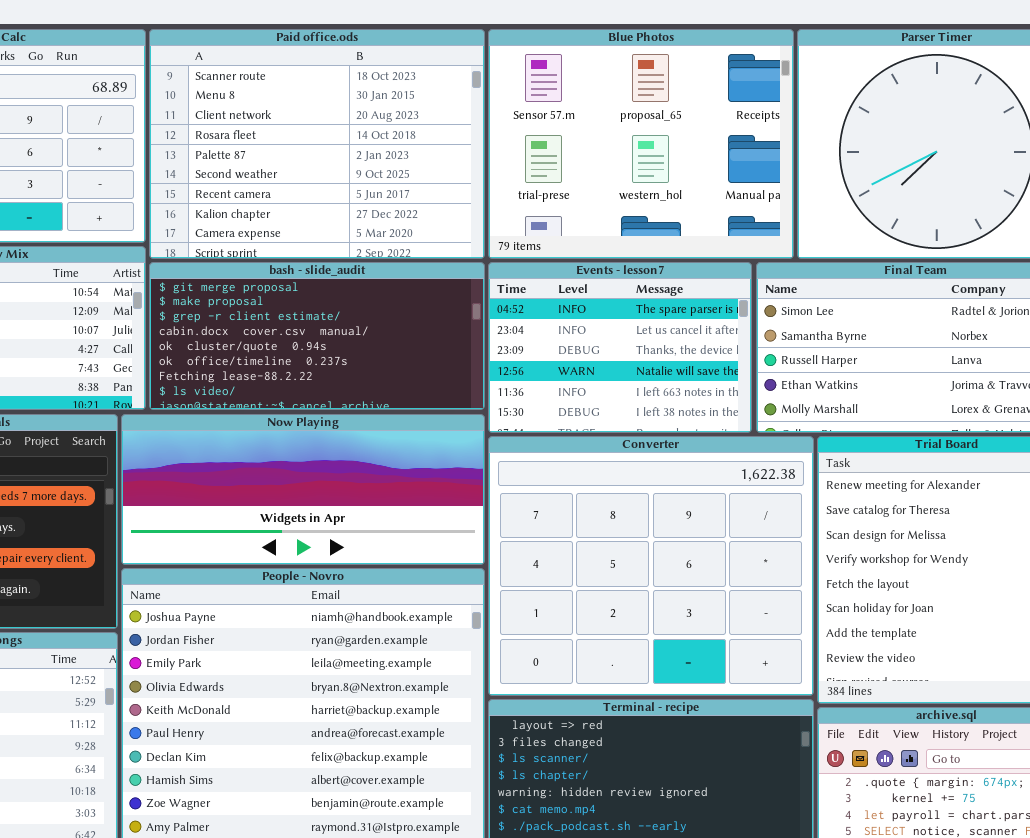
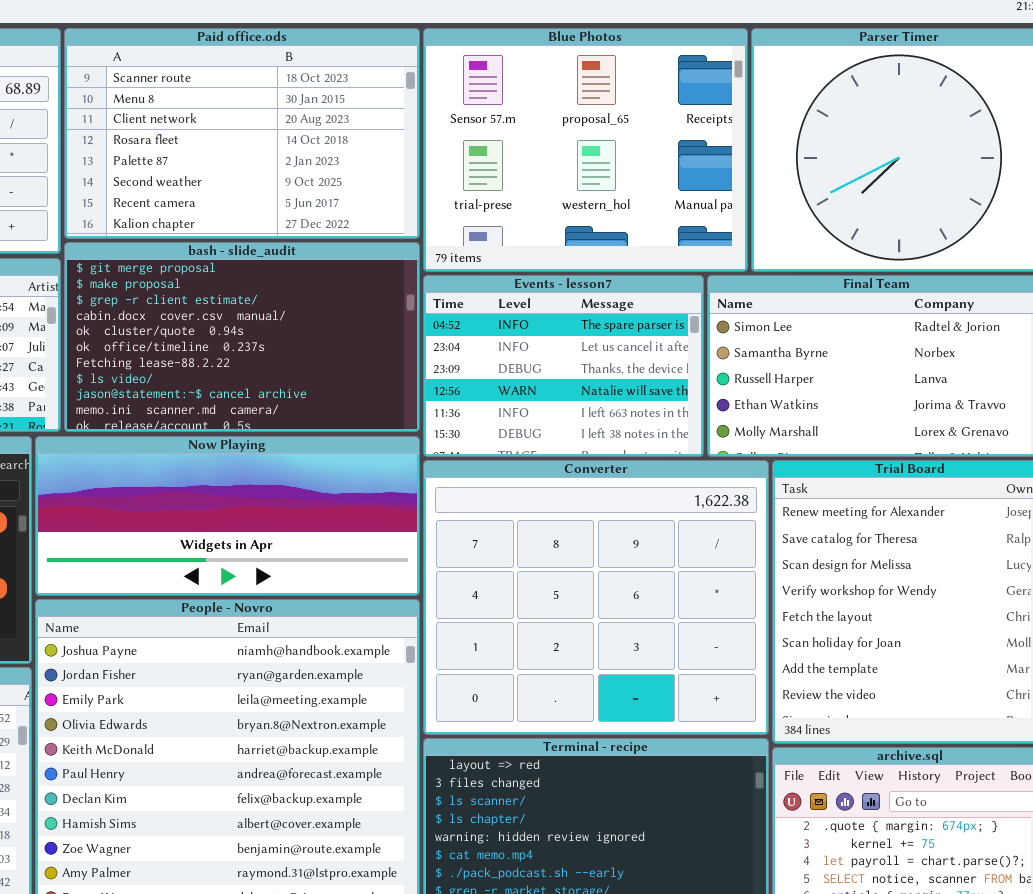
Paid office.ods: [149,29,485,259] -> [64,28,420,239], resized
bash - slide_audit: [149,262,485,410] -> [64,242,420,432], resized

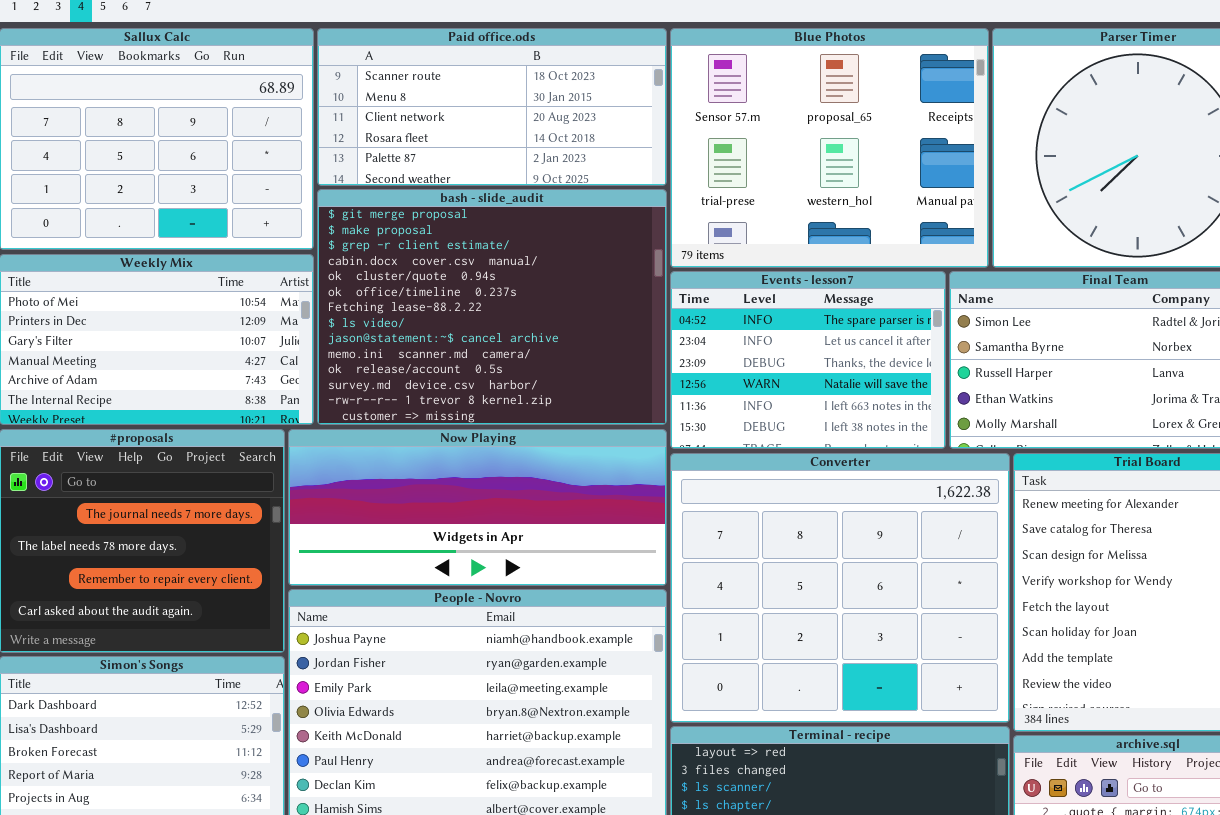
Paid office.ods: [64,28,420,239] -> [317,28,667,186], resized
bash - slide_audit: [64,242,420,432] -> [317,189,667,425], resized

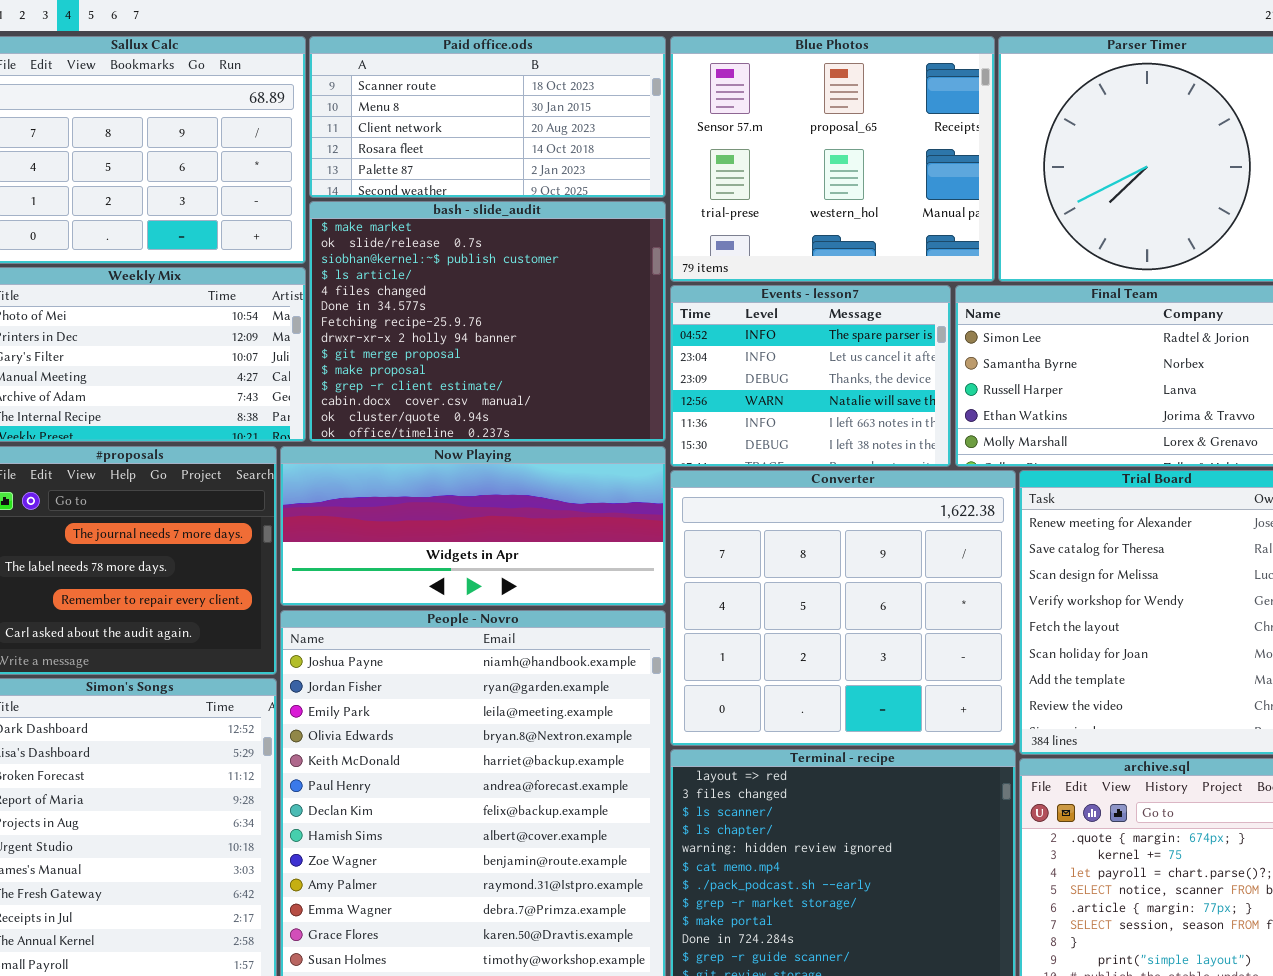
bash - slide_audit: [317,189,667,425] -> [309,201,666,442], scrolled up 8 rows

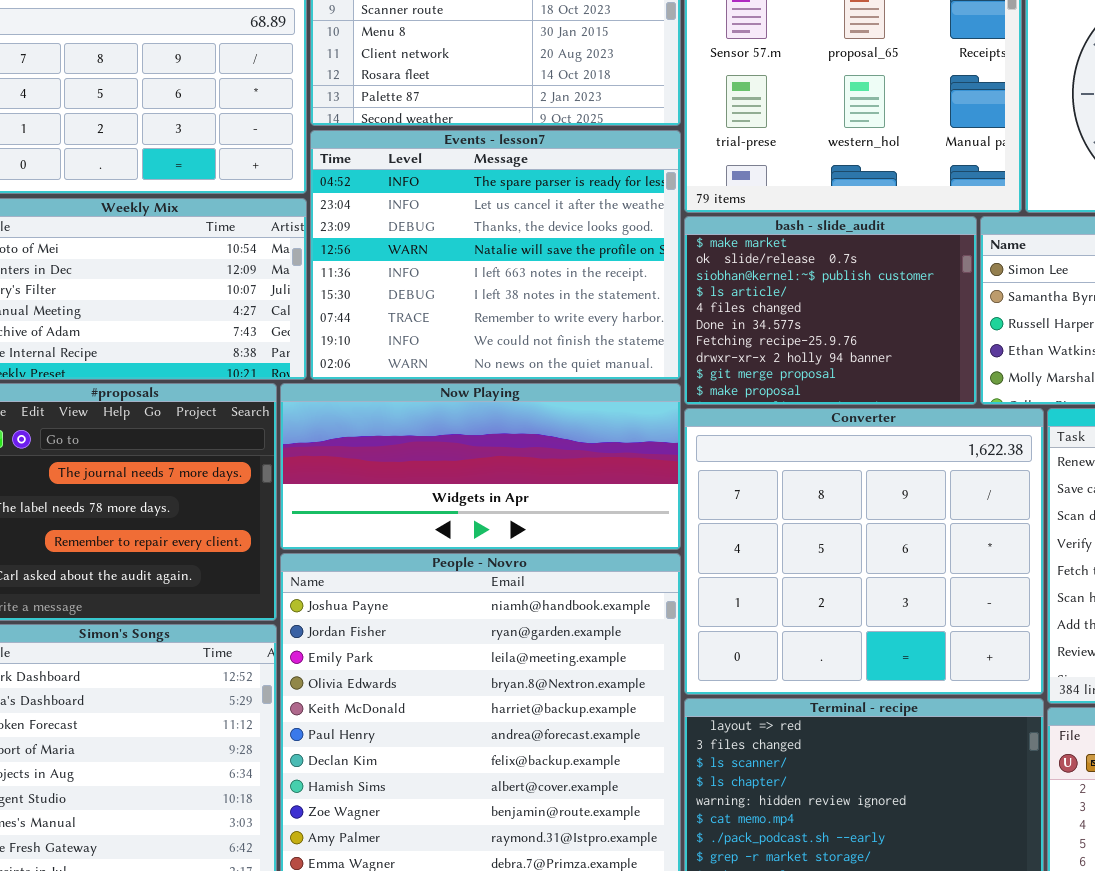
bash - slide_audit: [309,201,666,442] -> [684,216,977,405], moved, resized
Events - lesson7: [670,285,951,467] -> [310,130,681,380], moved, resized

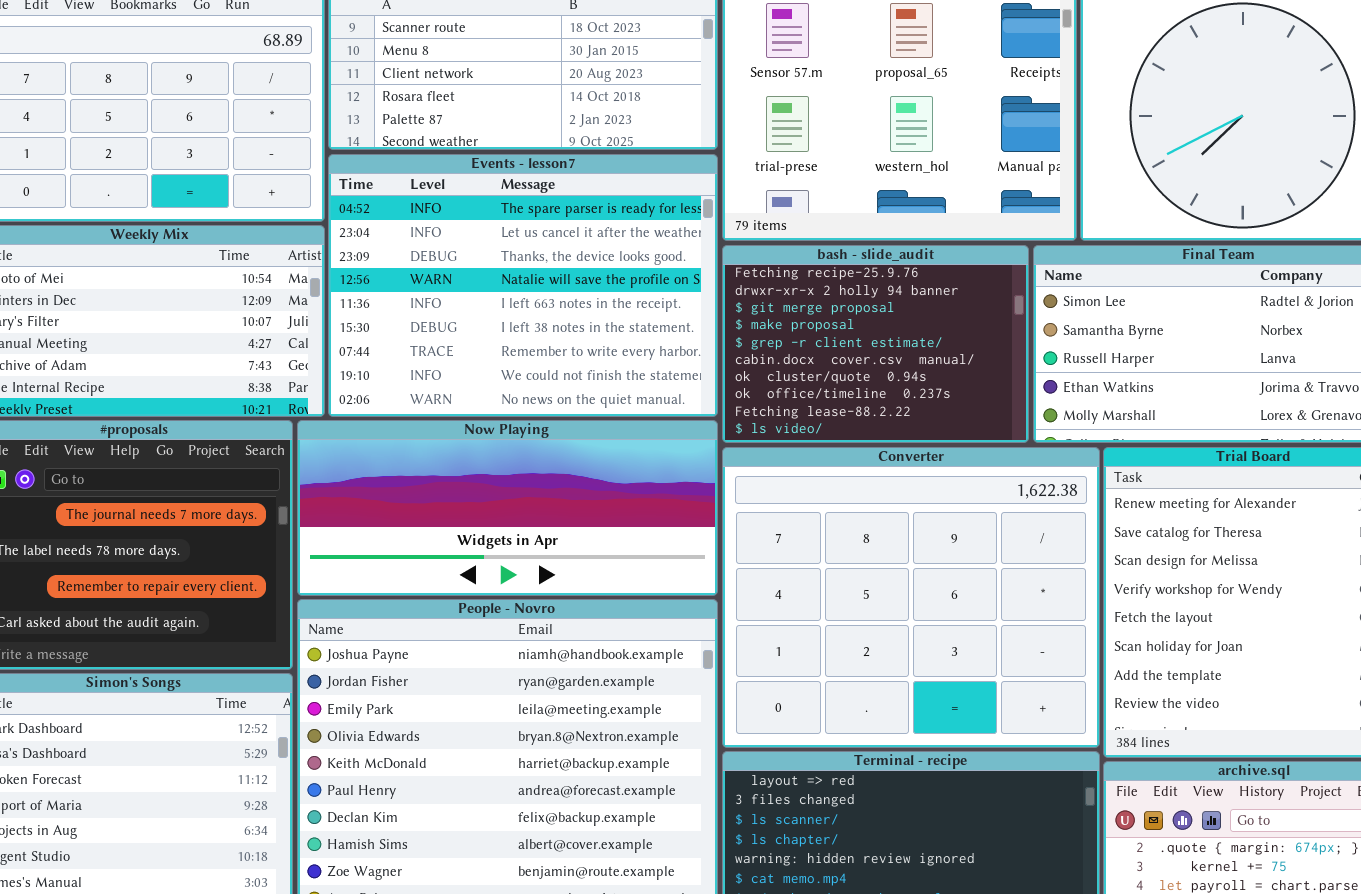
bash - slide_audit: [684,216,977,405] -> [722,245,1029,443], scrolled down 6 rows

